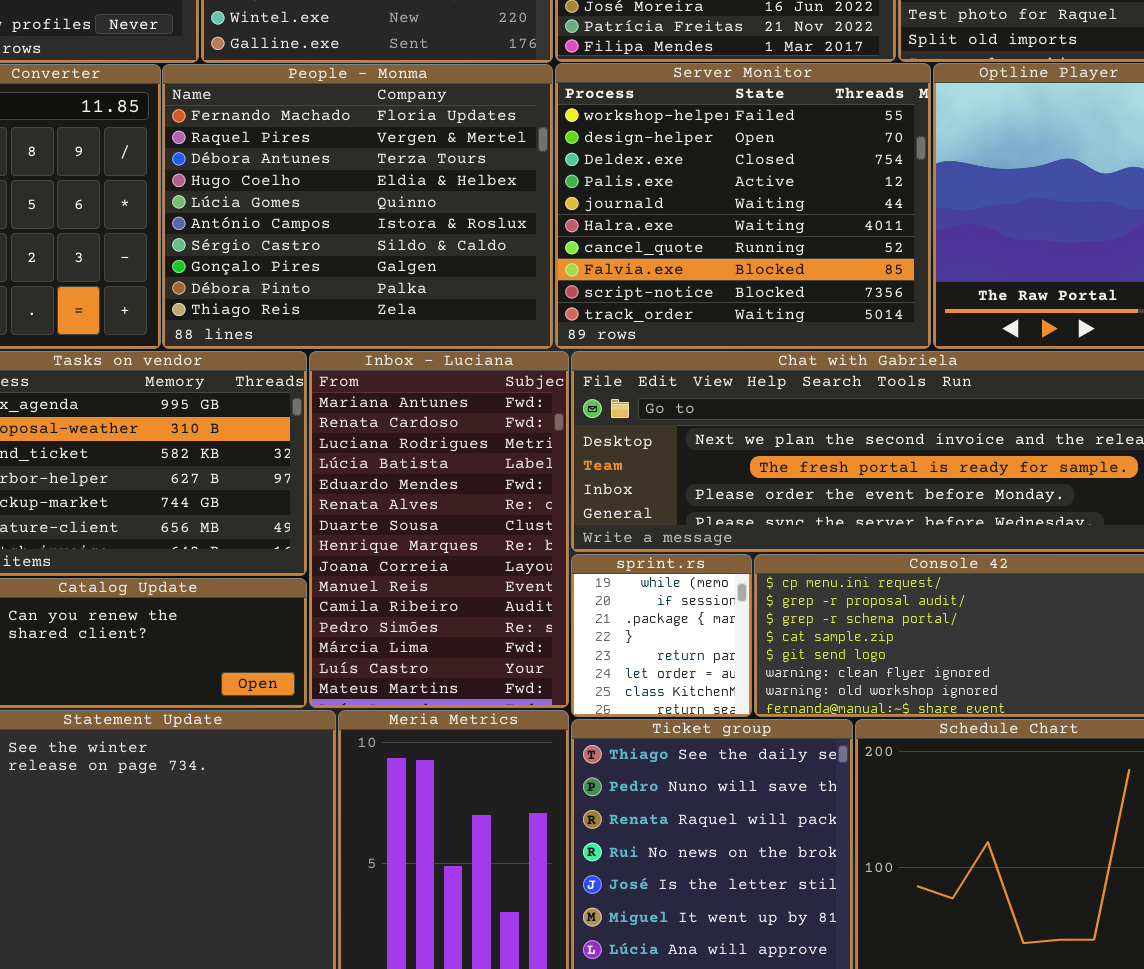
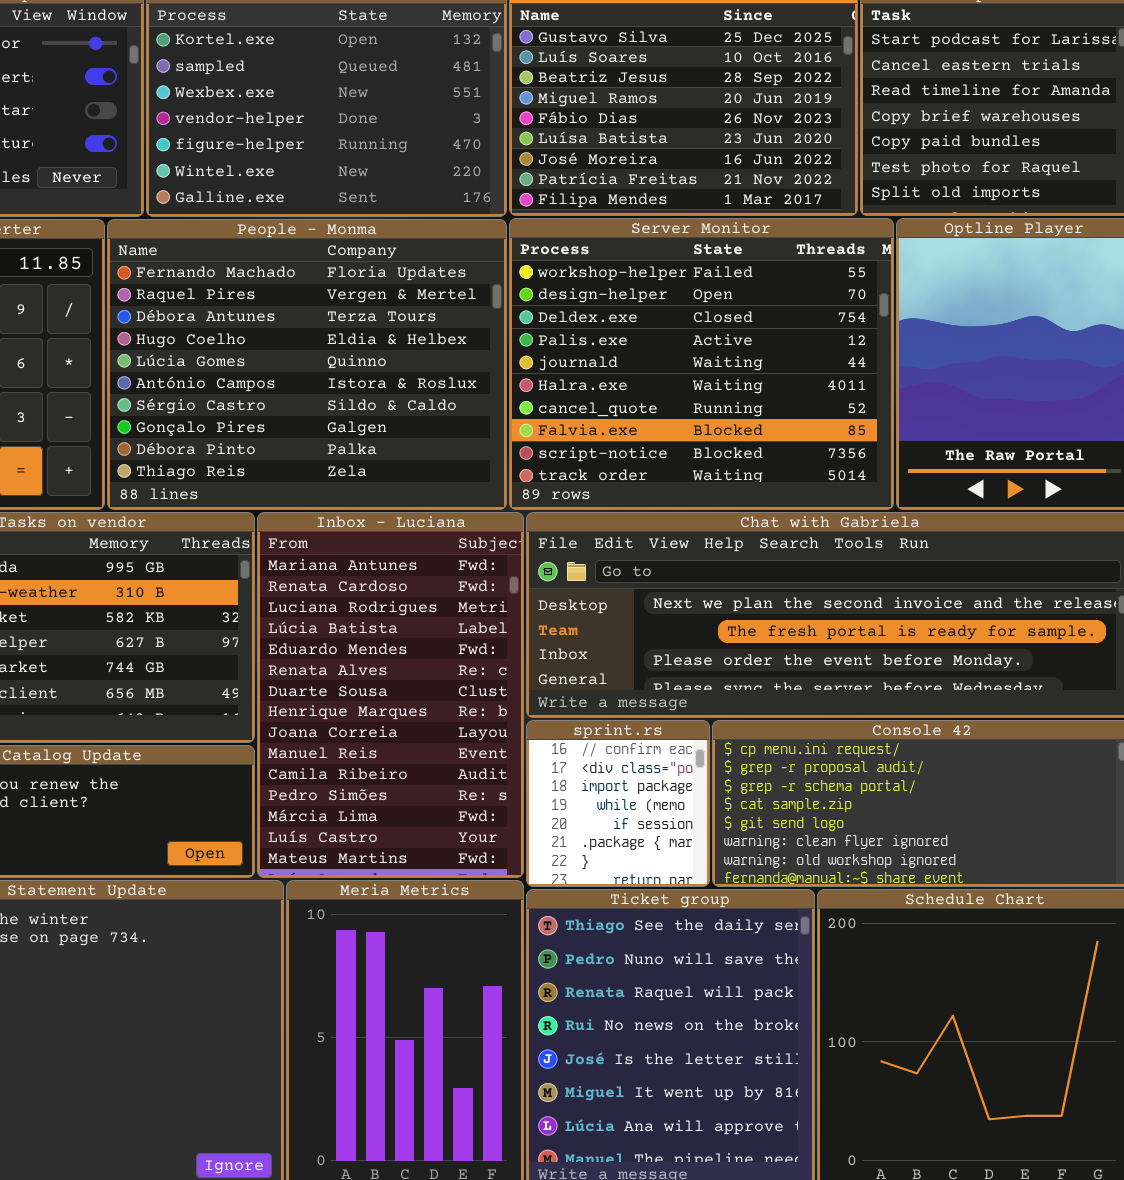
sprint.rs: [571,554,752,717] -> [526,720,710,887], scrolled up 3 rows

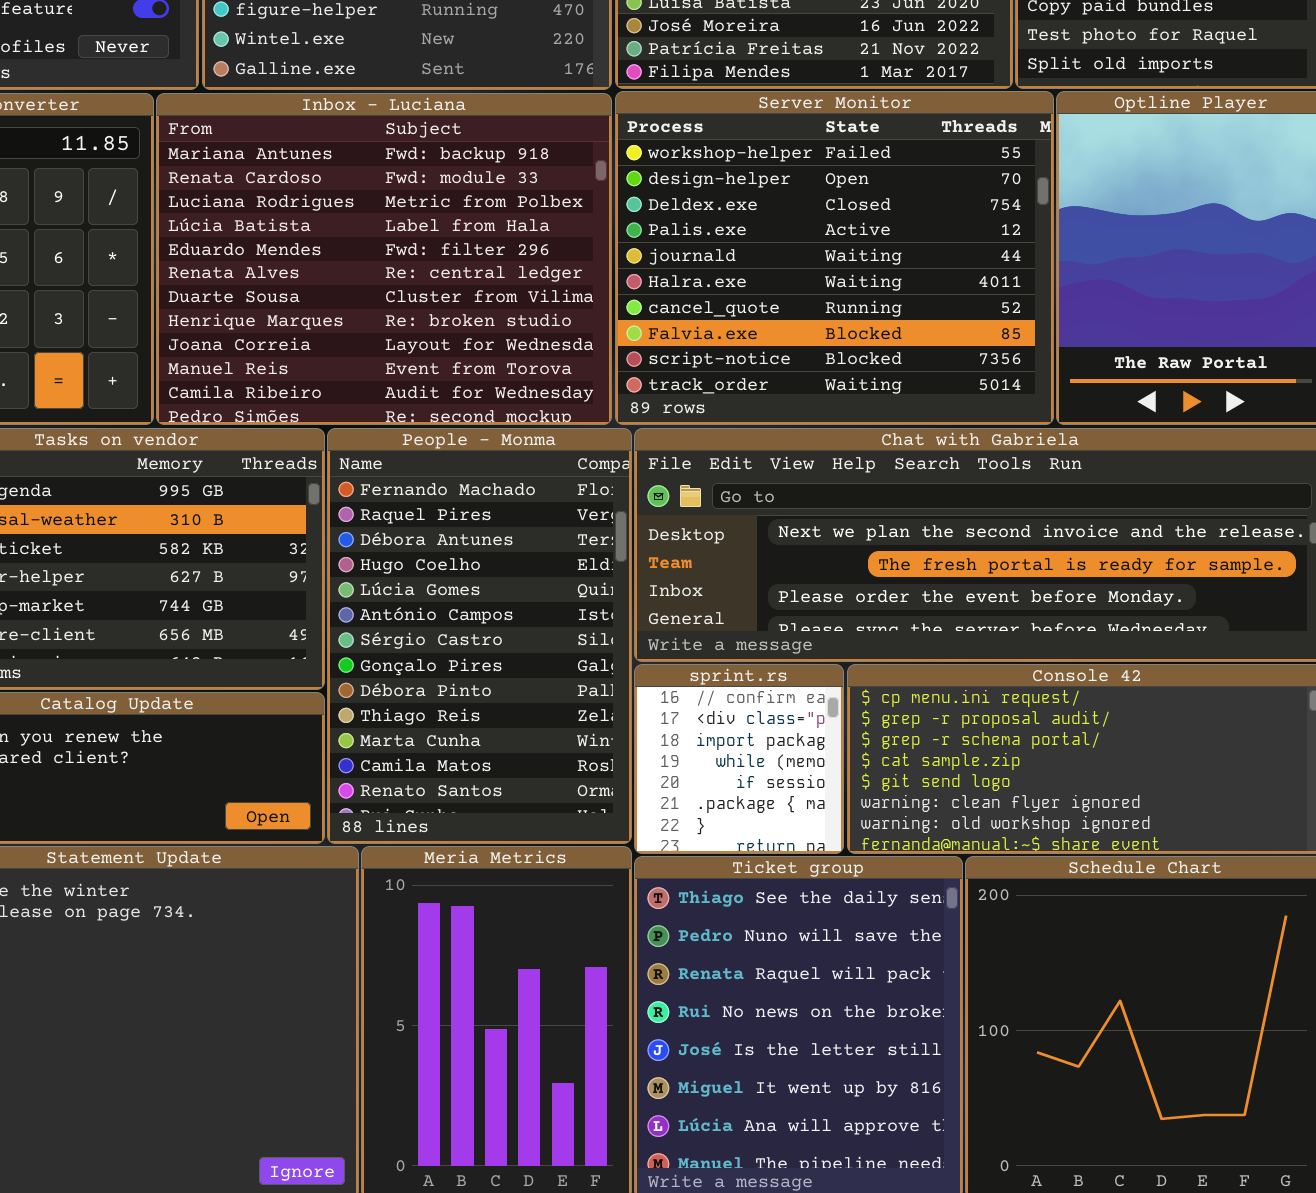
People - Monma: [107,219,507,510] -> [327,428,632,844], moved, resized
Inbox - Luciana: [257,512,524,878] -> [156,93,612,425], moved, resized

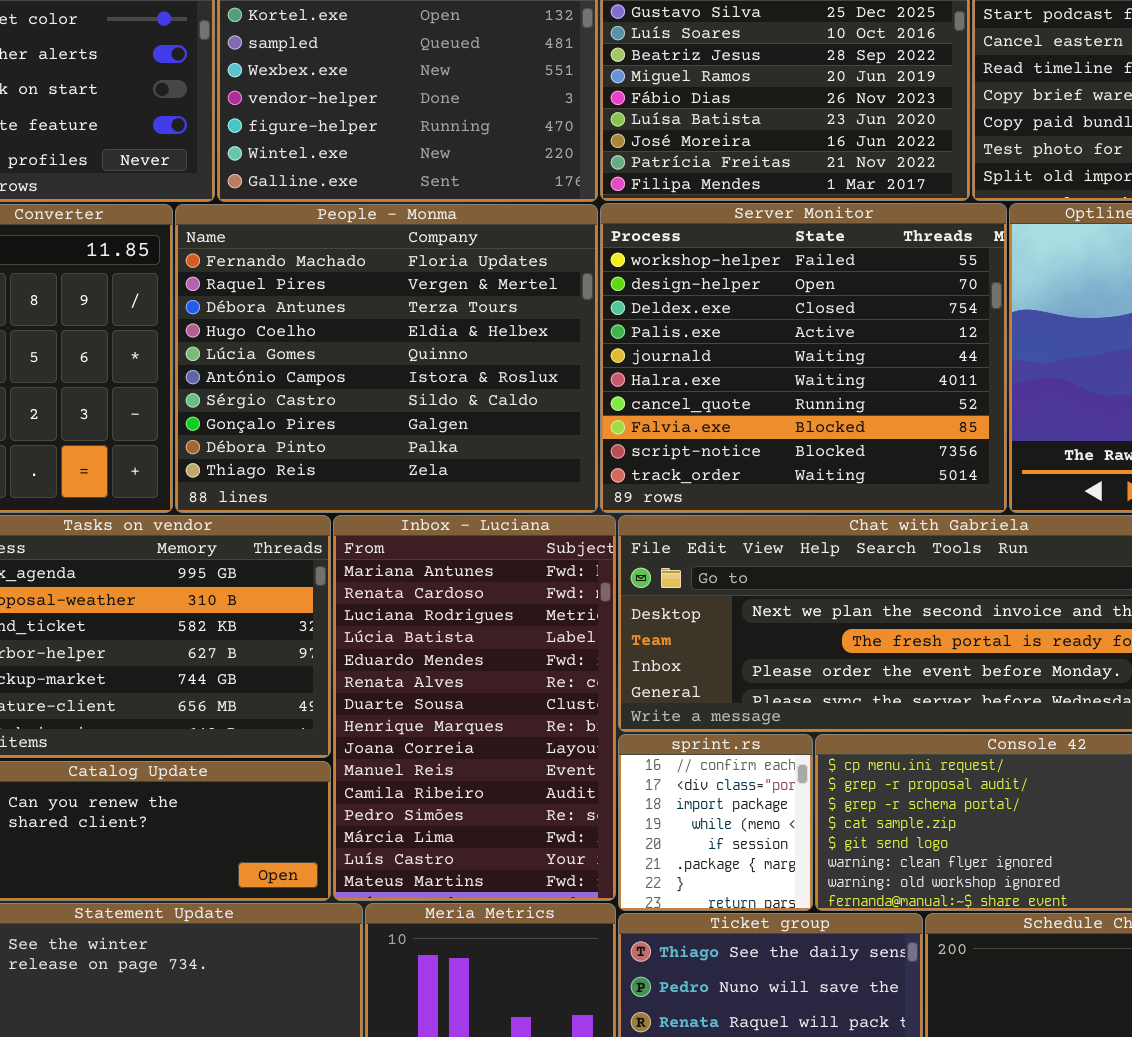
Inbox - Luciana: [156,93,612,425] -> [333,515,616,901], moved, resized
People - Monma: [327,428,632,844] -> [175,204,598,513], moved, resized

